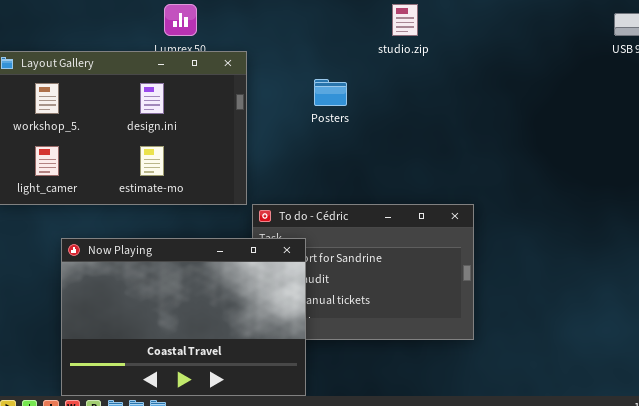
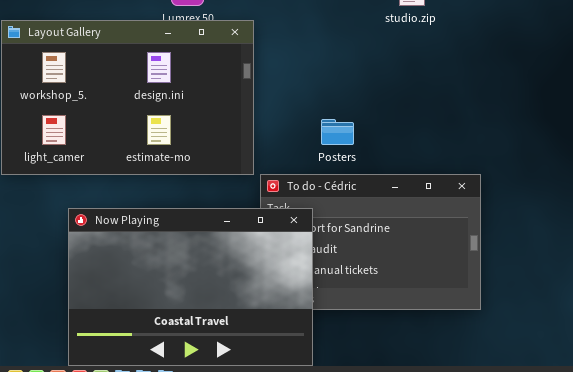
Posters: [314,79,347,106] -> [321,119,354,145], moved

